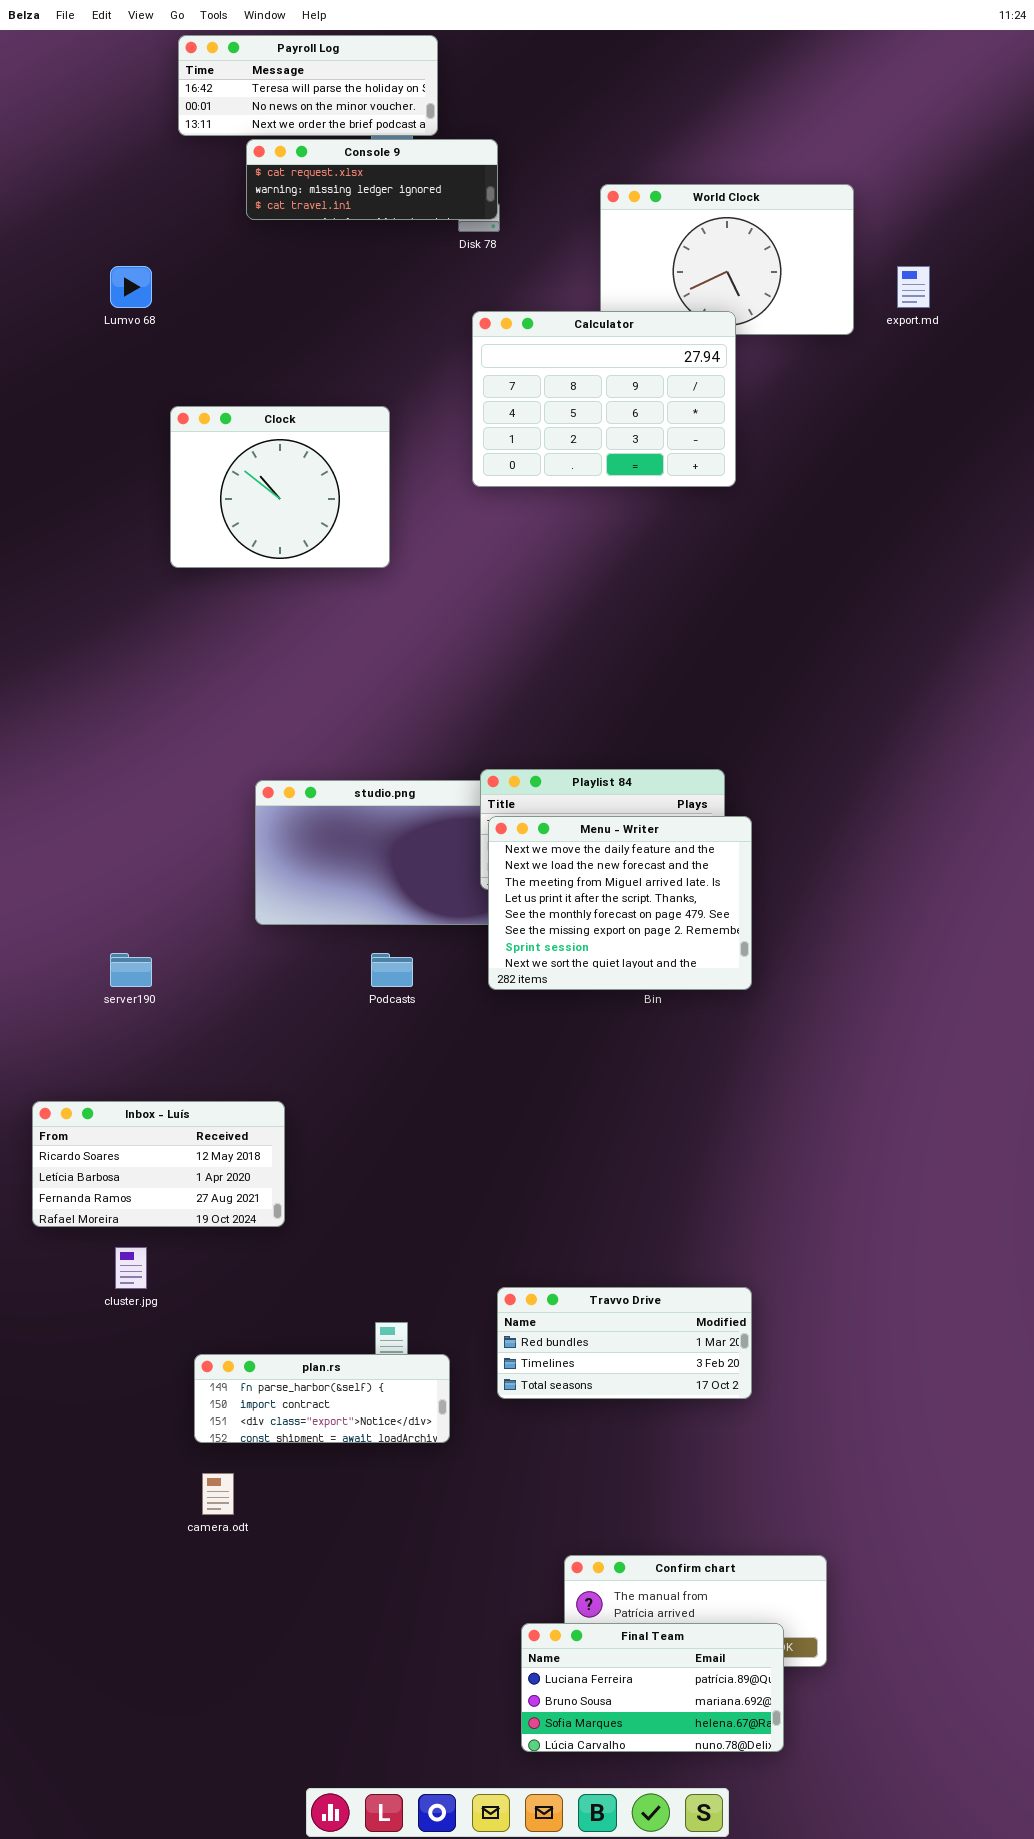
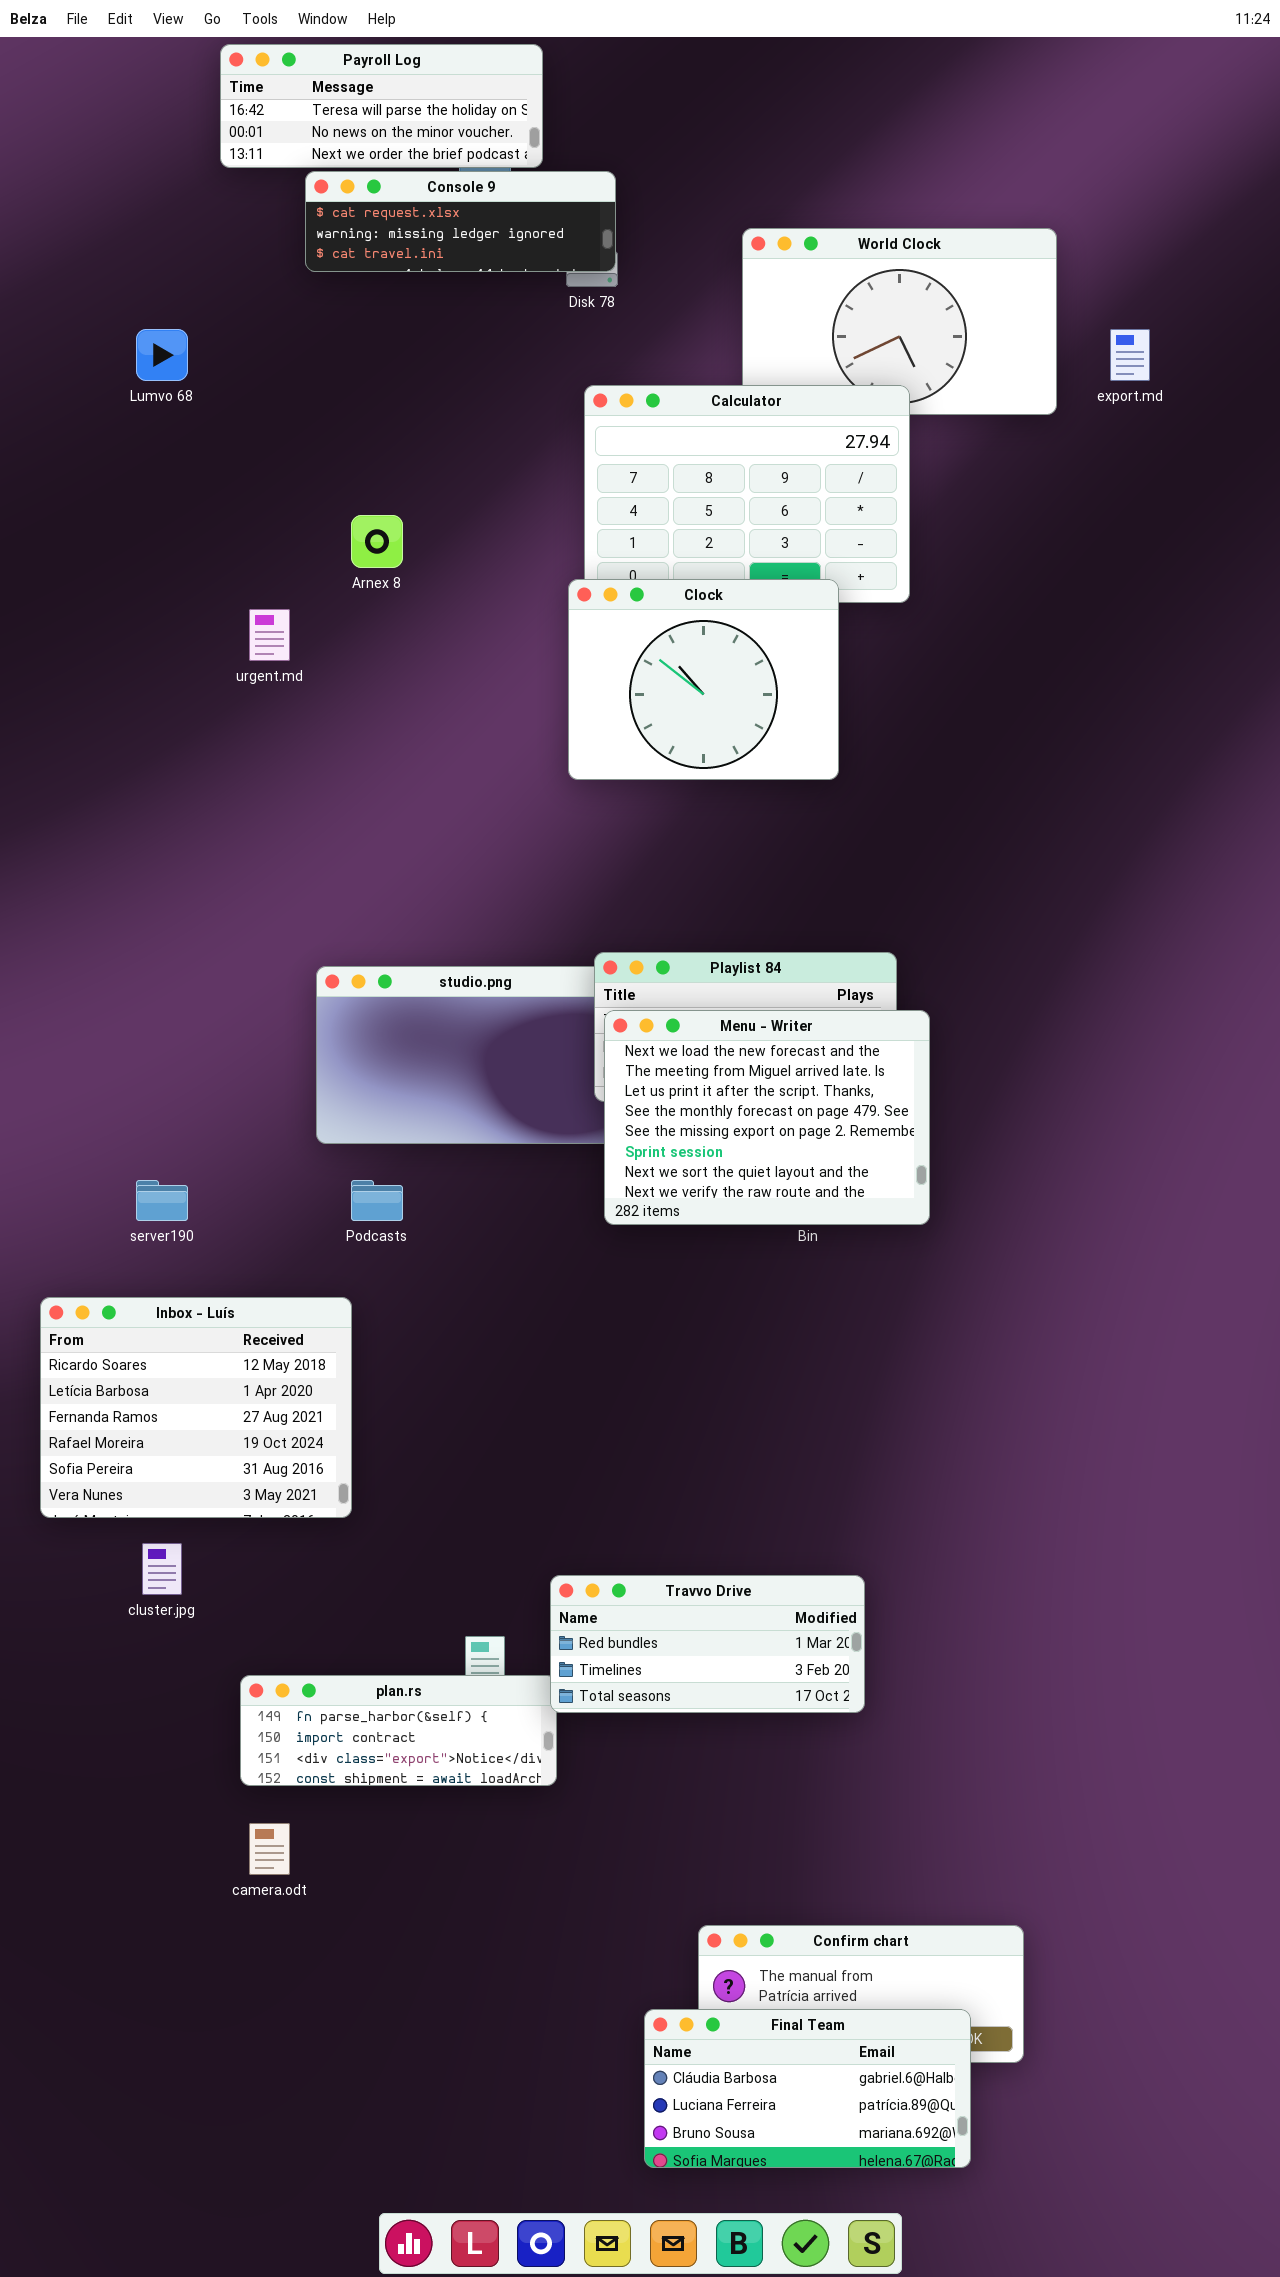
Clock: [170,406,390,568] -> [568,579,839,780], moved
Menu - Writer: [488,816,752,990] -> [604,1010,930,1225], scrolled down 1 row
Podcasts: [371,953,413,987] -> [351,1180,403,1221], moved
Inbox - Luís: [32,1101,285,1227] -> [40,1297,352,1518], resized
Travvo Drive: [497,1287,752,1399] -> [550,1575,865,1713], moved
Final Team: [521,1623,784,1752] -> [644,2009,971,2168], scrolled up 1 row

